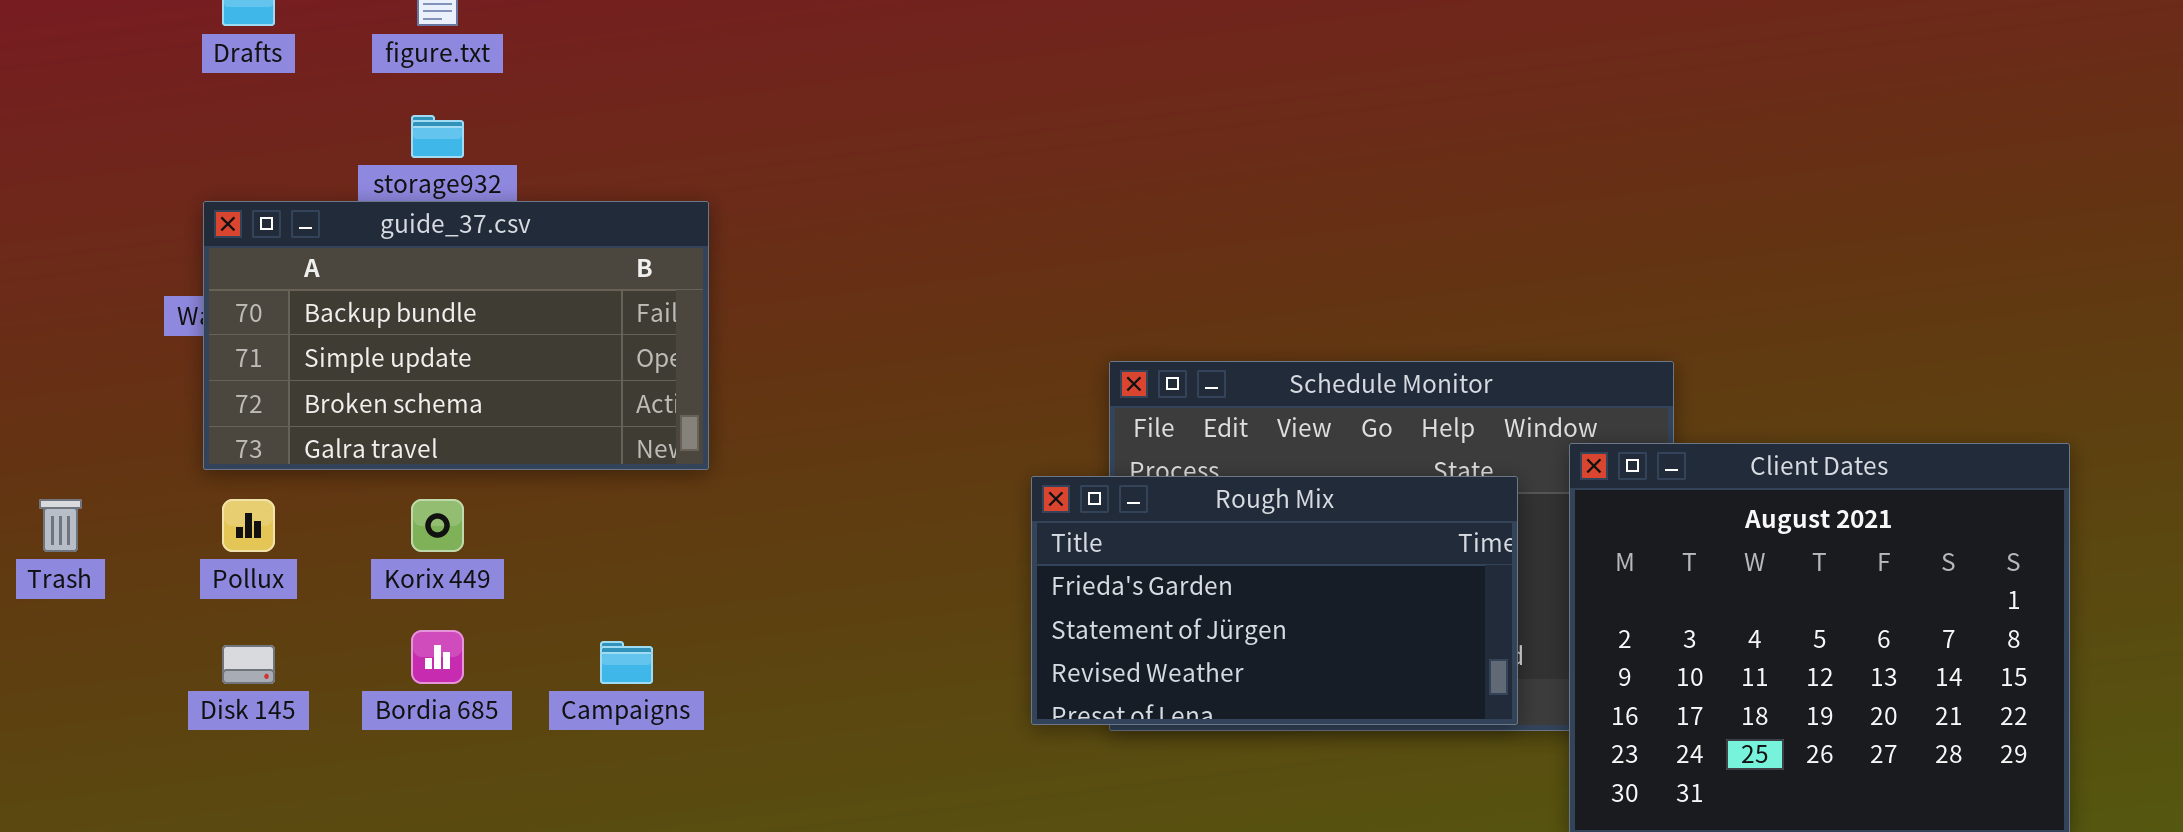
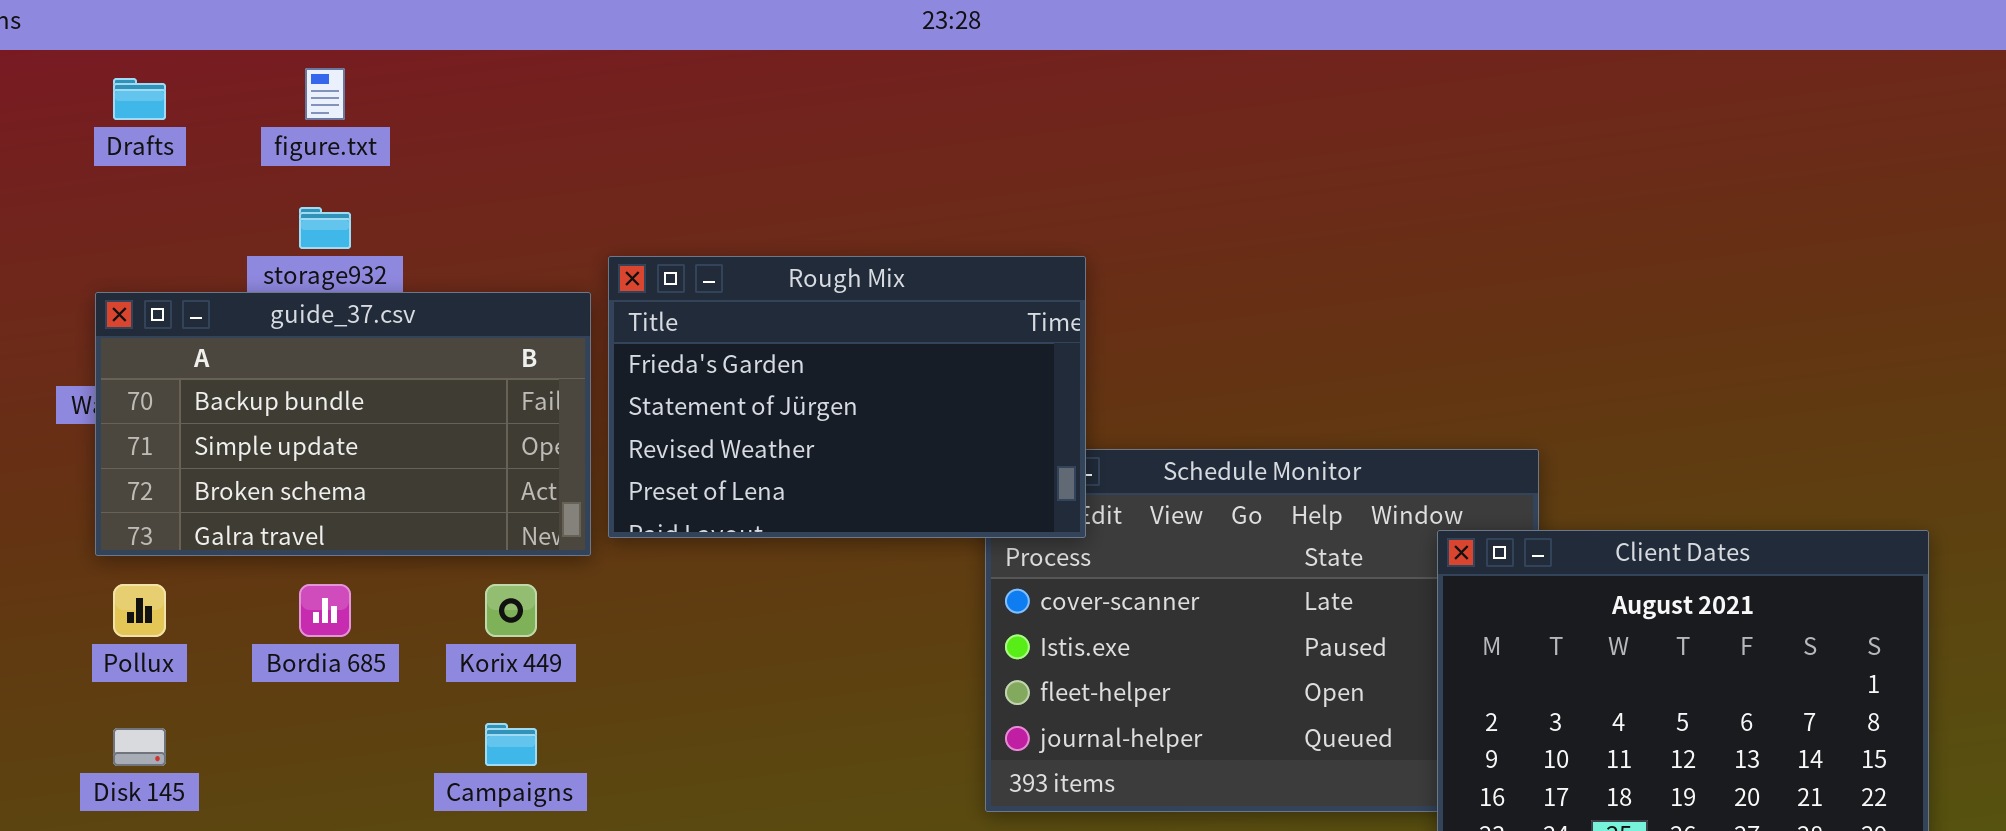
Rough Mix: [1031,476,1518,725] -> [608,256,1086,538], moved, resized
Korix 449: [411,499,464,552] -> [485,584,537,637], moved
Bordia 685: [411,630,464,684] -> [299,584,351,637], moved

